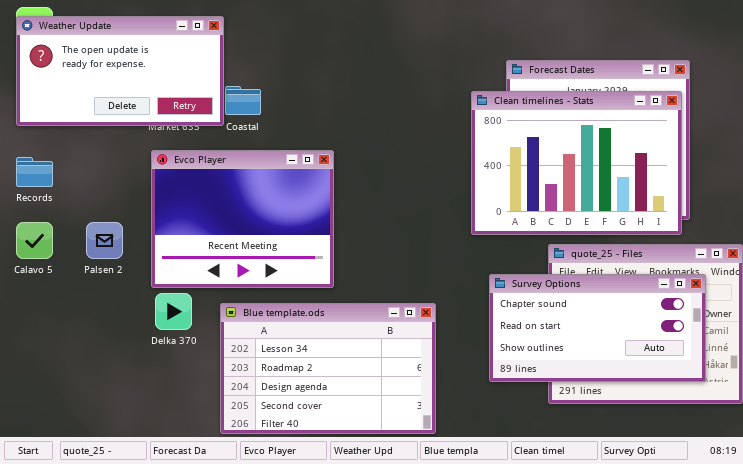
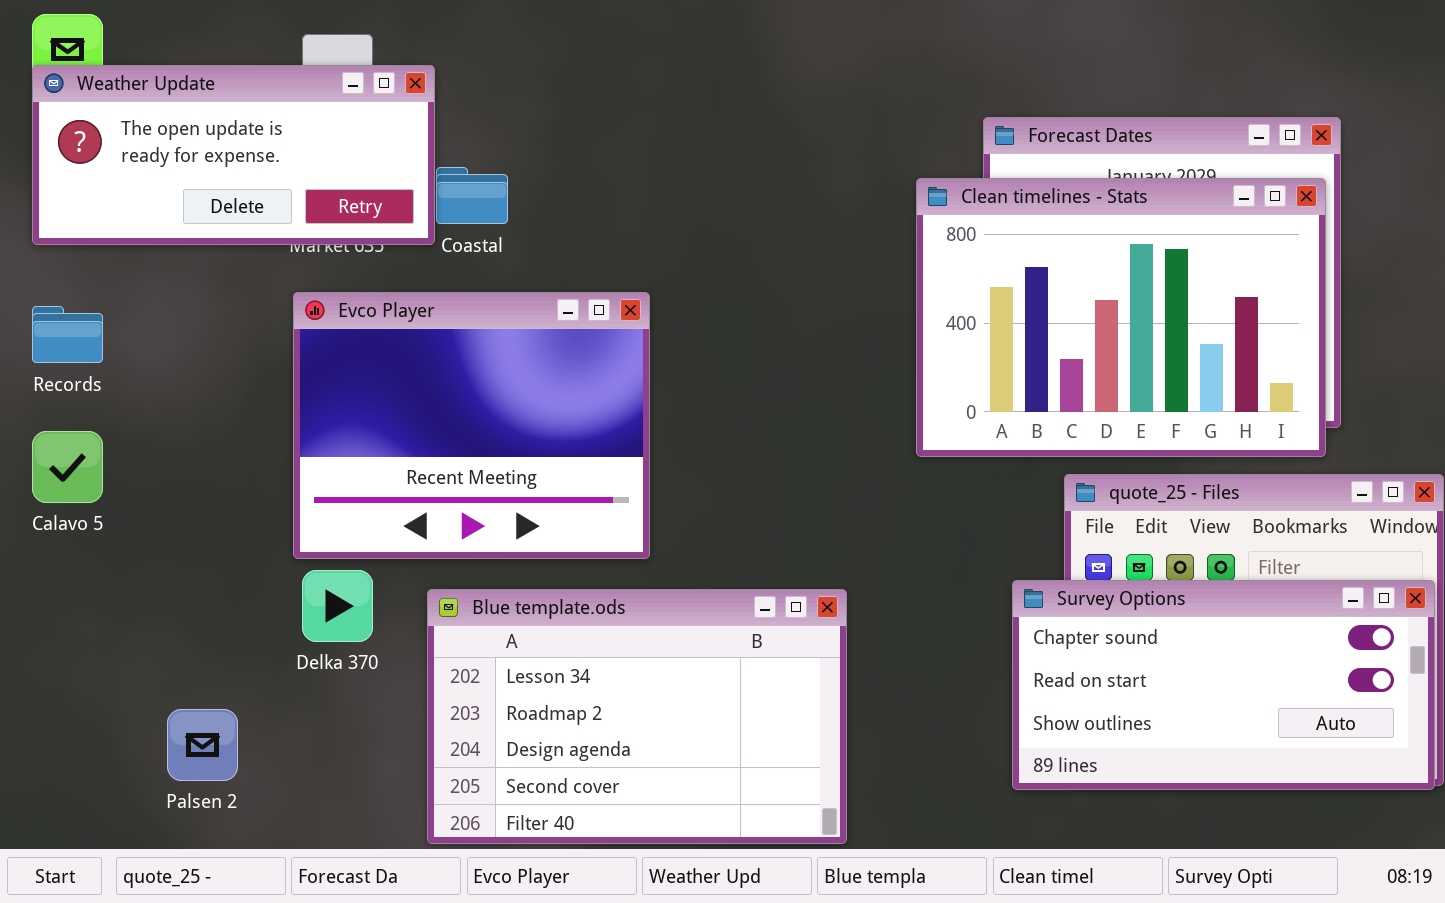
Weather Update: [16,16,224,126] -> [32,65,435,245], resized
Palsen 2: [86,222,123,259] -> [167,709,238,781], moved
Survey Options: [489,274,706,382] -> [1012,580,1435,790], moved

